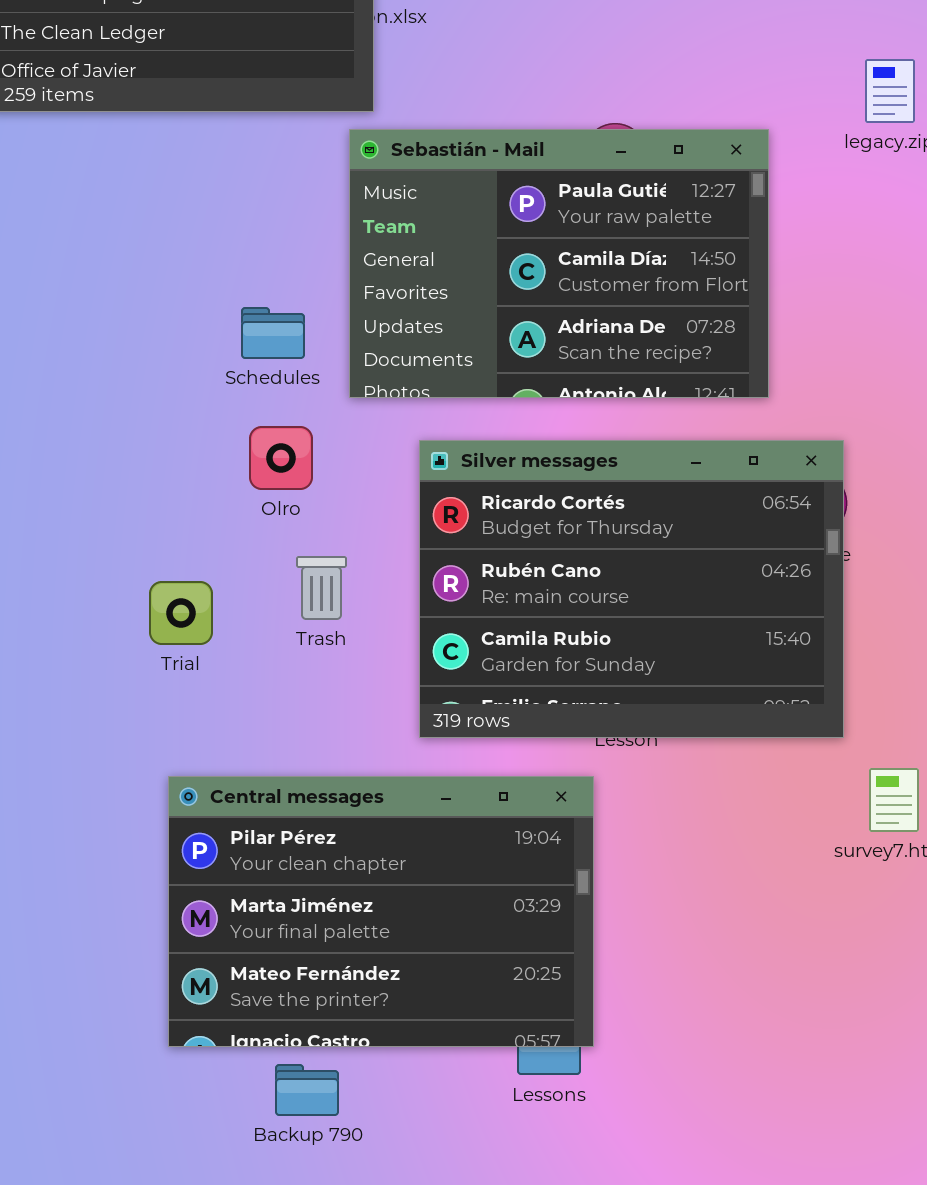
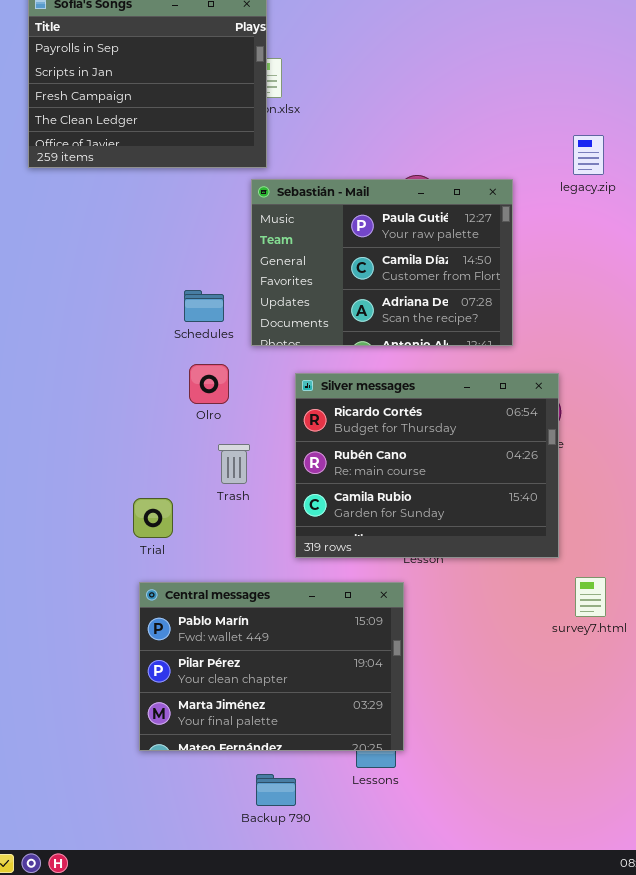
Trial: [149,581,213,645] -> [133,498,173,538], moved
Central messages: [168,776,594,1047] -> [139,582,404,751], scrolled up 1 row
Backup 790: [275,1064,339,1116] -> [256,774,296,806], moved

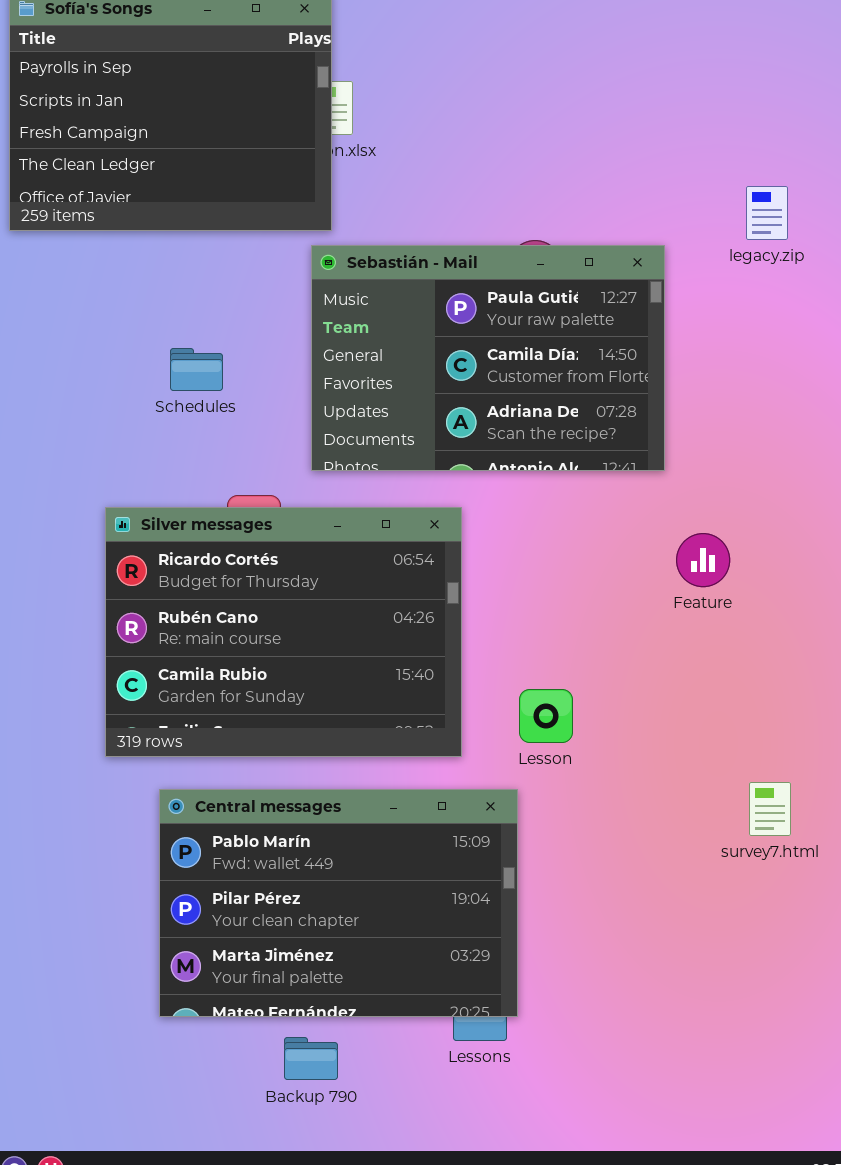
Schedules: [184,290,224,322] -> [170,348,223,391], moved
Silver messages: [295,373,559,558] -> [105,507,462,757], moved
Backup 790: [256,774,296,806] -> [284,1037,338,1080], moved

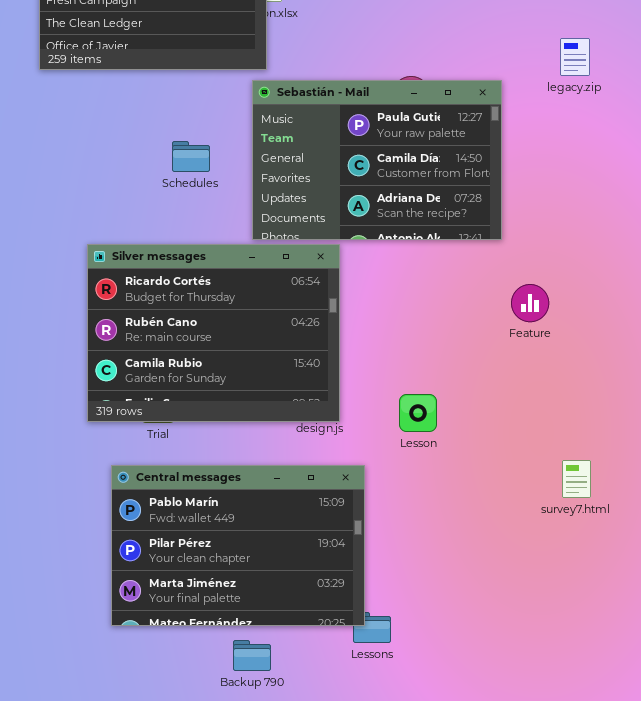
Schedules: [170,348,223,391] -> [172,141,210,172], moved
Silver messages: [105,507,462,757] -> [87,244,340,422], moved
Central messages: [159,789,518,1017] -> [111,465,365,626], moved

